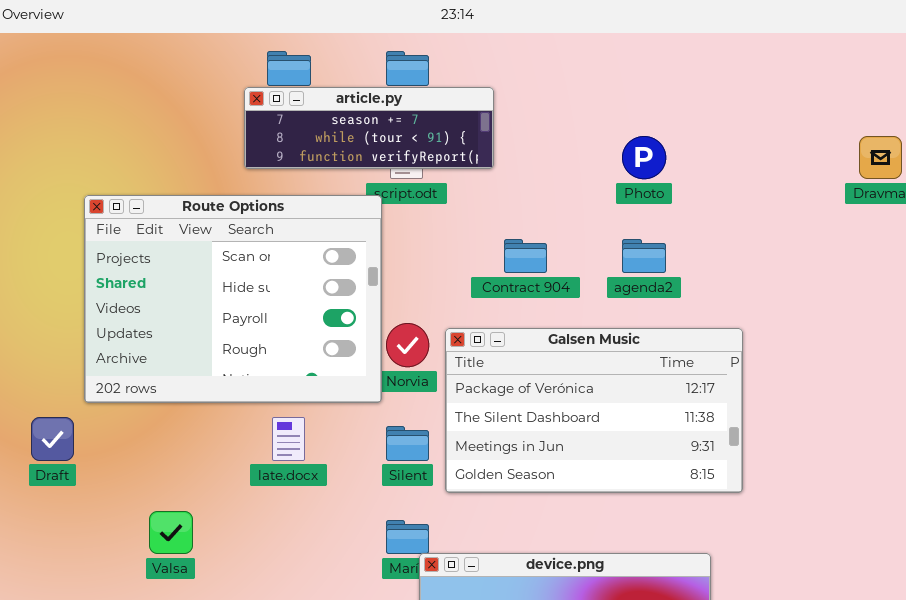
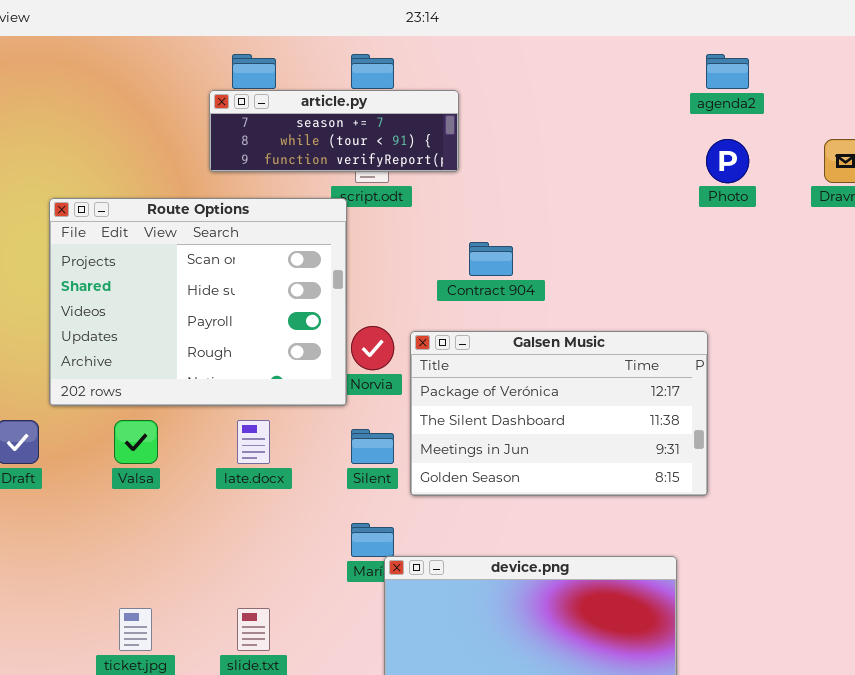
Photo: [622,136,666,179] -> [706,139,749,183], moved
agenda2: [622,239,666,273] -> [706,54,749,89], moved
Valsa: [149,511,193,554] -> [114,420,158,464], moved

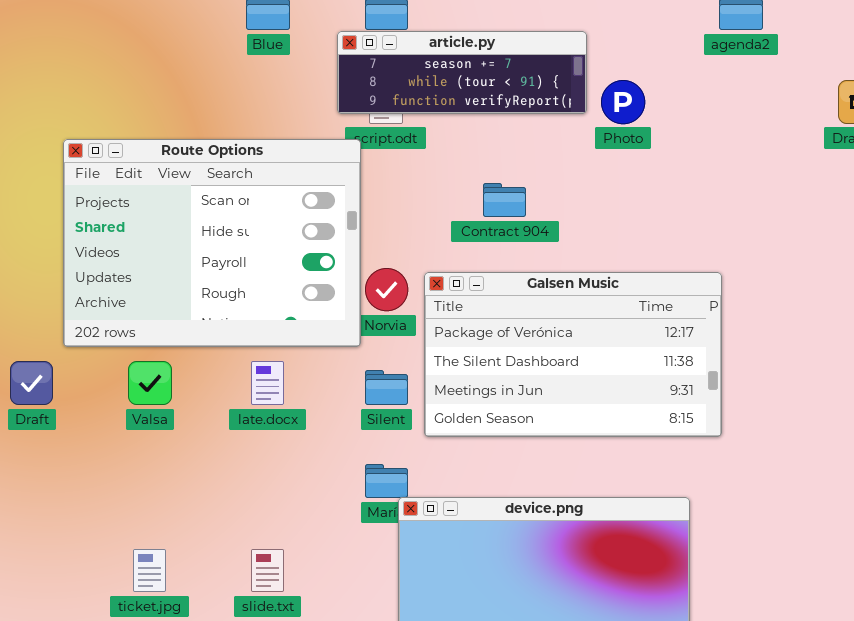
article.py: [209,90,459,172] -> [337,31,587,114], moved
Photo: [706,139,749,183] -> [601,80,645,124], moved

